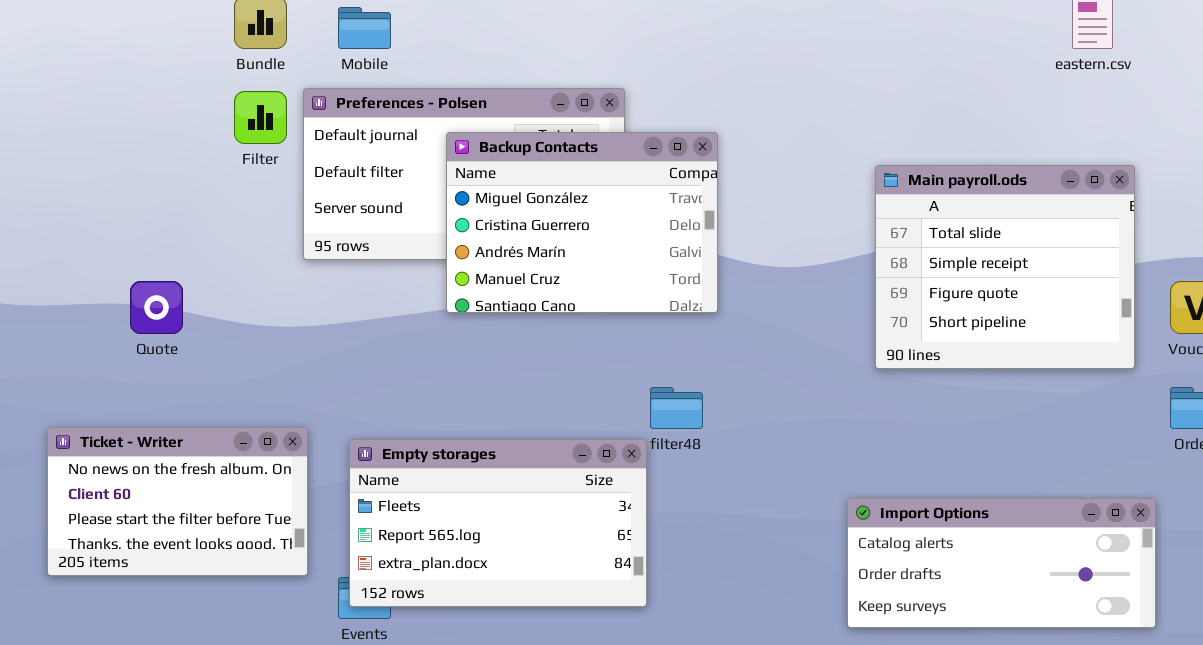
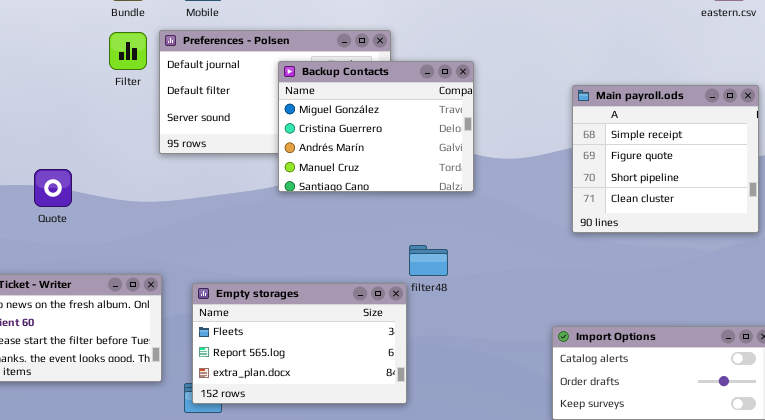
Backup Contacts: [446,132,718,313] -> [278,61,474,192], moved
Main payroll.ods: [875,165,1135,369] -> [572,85,759,233], scrolled down 1 row

